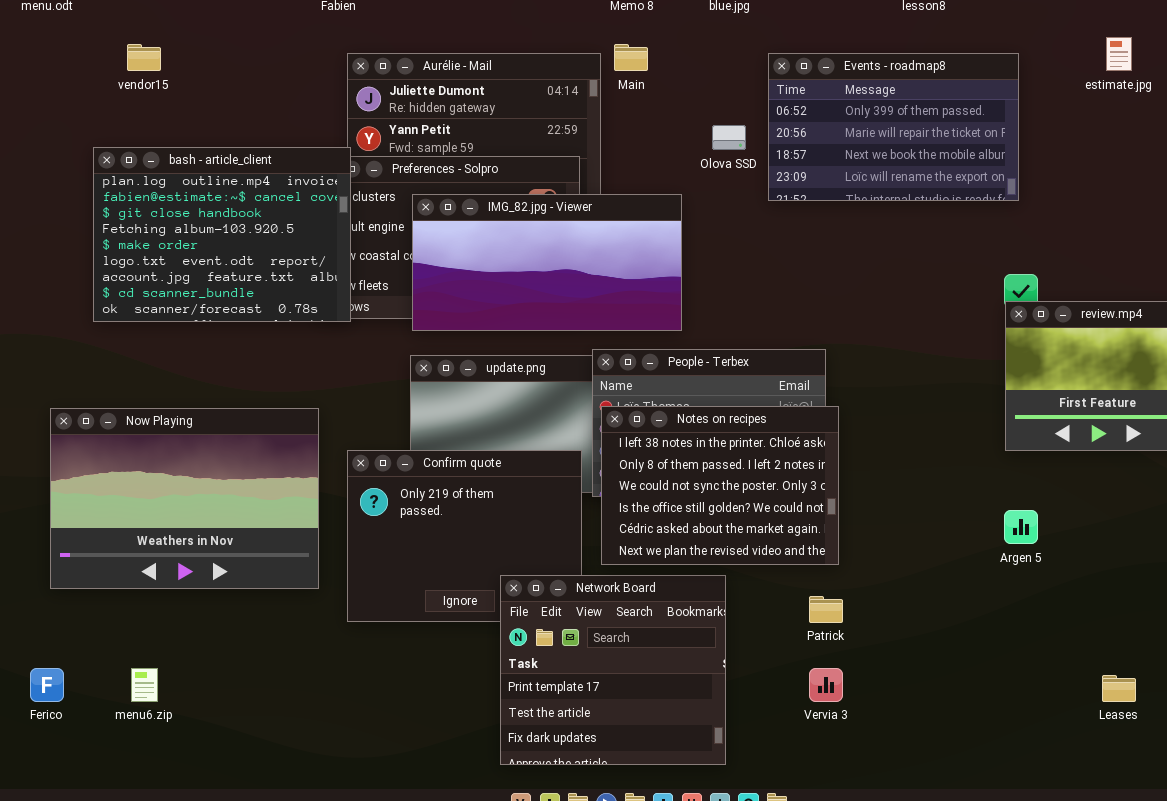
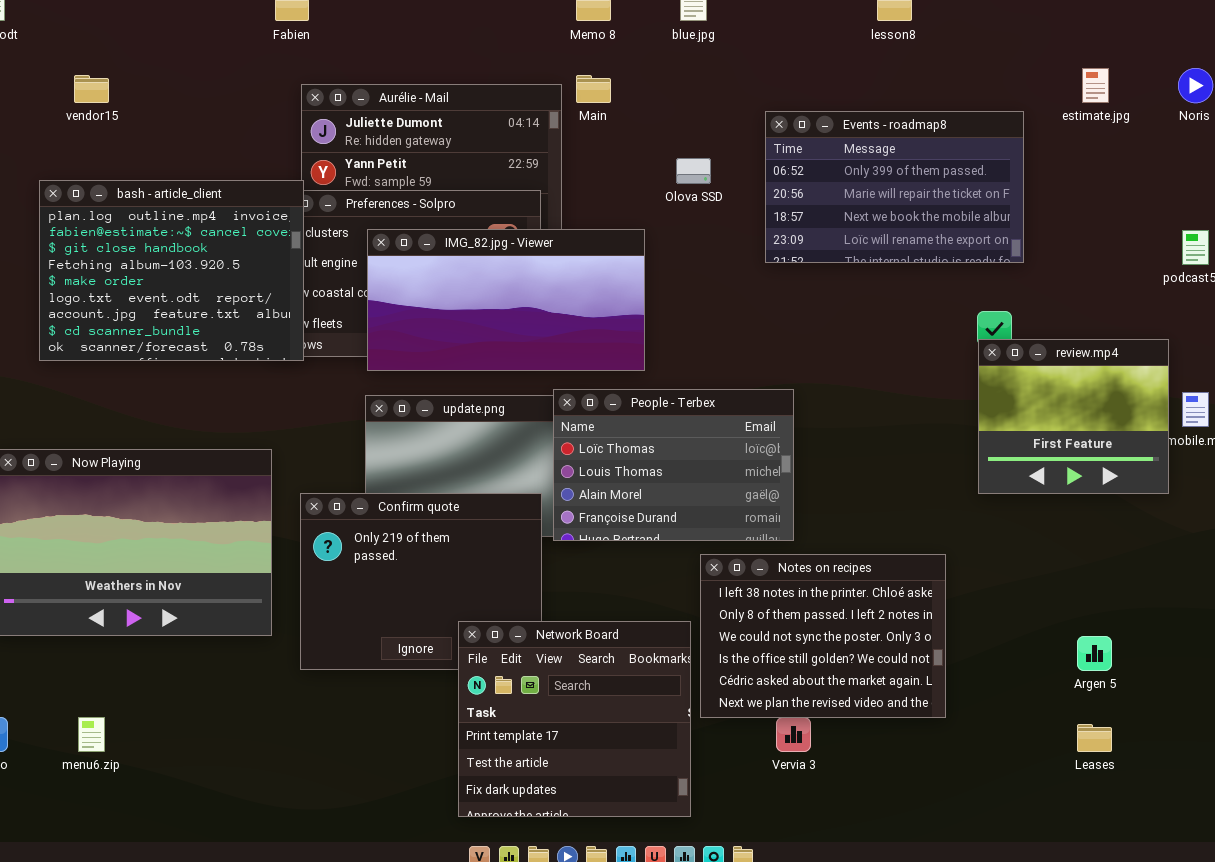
Events - roadmap8: [768,53,1019,201] -> [765,111,1024,263], moved
Notes on recipes: [601,406,839,565] -> [700,554,946,718], moved
Argen 5: [1004,510,1038,544] -> [1077,636,1112,671], moved

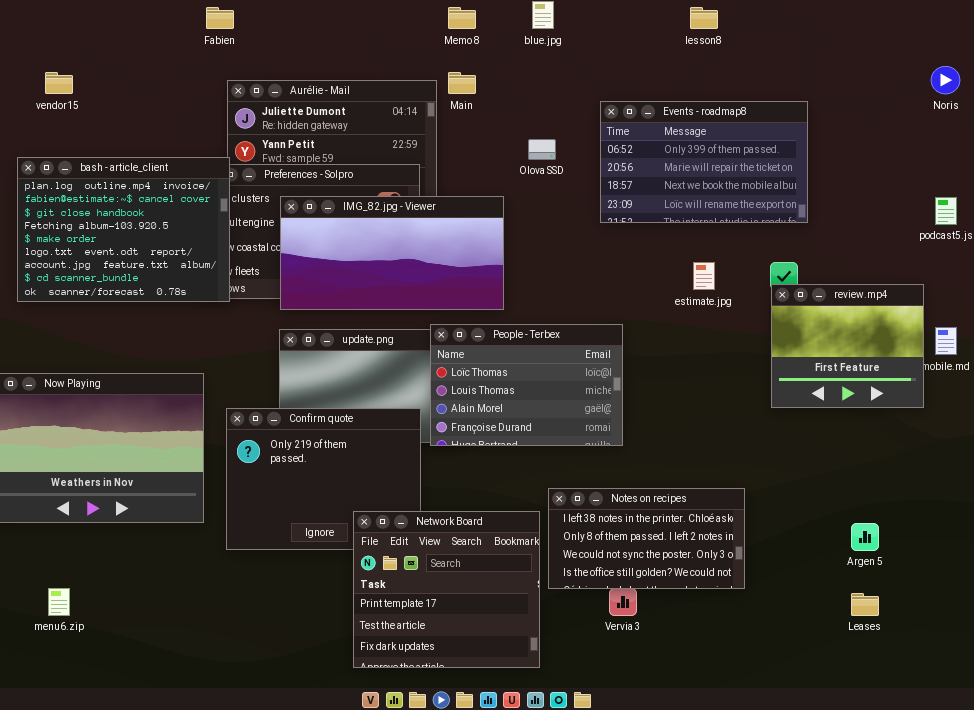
estimate.jpg: [1082,68,1109,103] -> [693,262,715,290], moved
Notes on recipes: [700,554,946,718] -> [548,488,745,589], resized

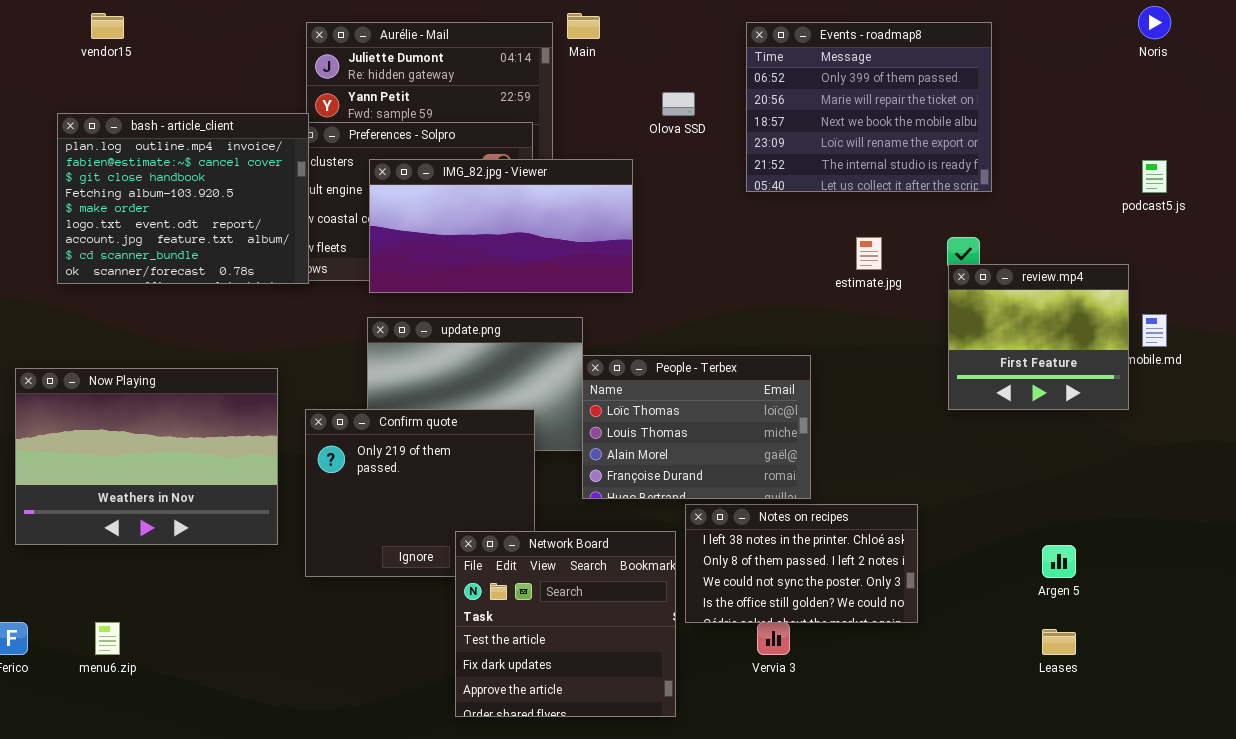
Events - roadmap8: [600,101,808,223] -> [746,22,992,192], resized
People - Terbex: [430,324,623,446] -> [582,355,811,499], moved
Network Board: [353,511,540,668] -> [455,531,676,717], scrolled down 1 row

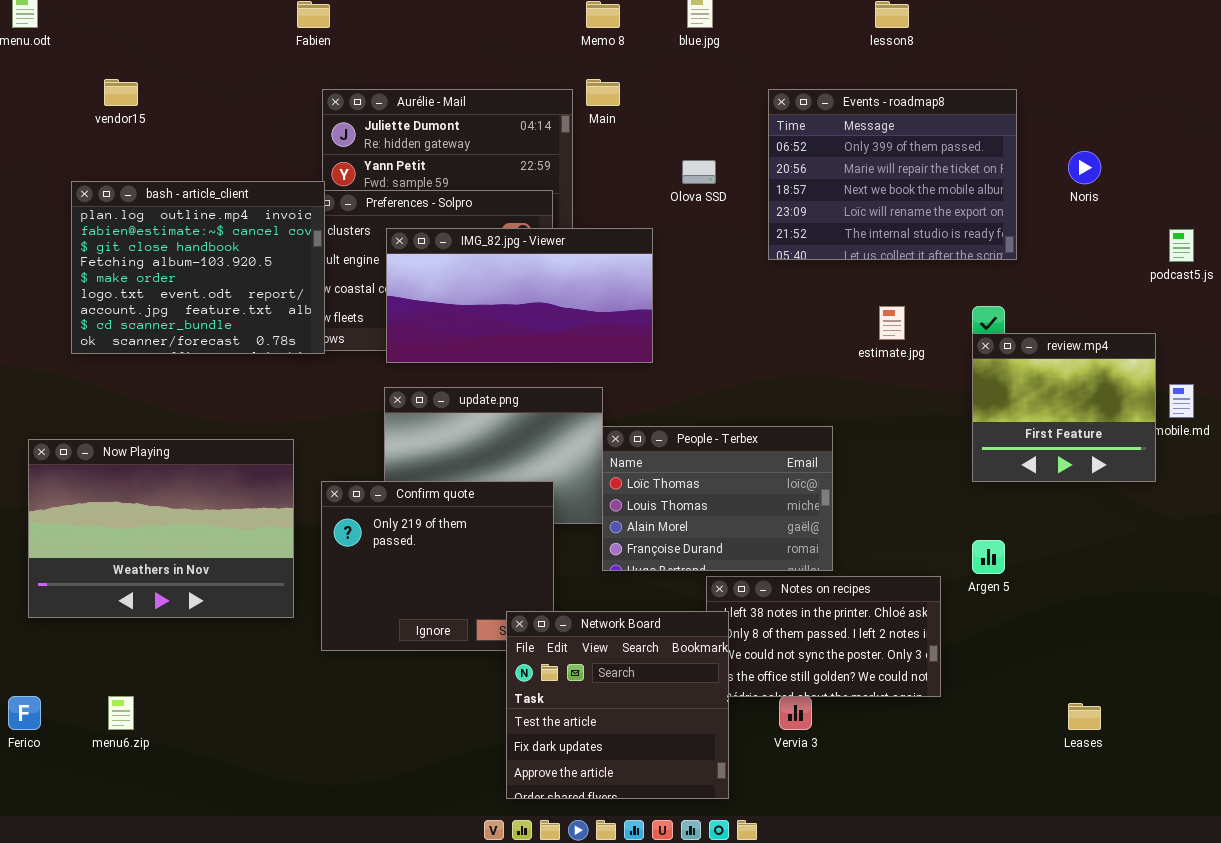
Noris: [1138,6,1171,39] -> [1068,151,1101,184], moved
Network Board: [455,531,676,717] -> [506,611,729,799], moved
Argen 5: [1042,545,1076,578] -> [972,540,1005,574], moved

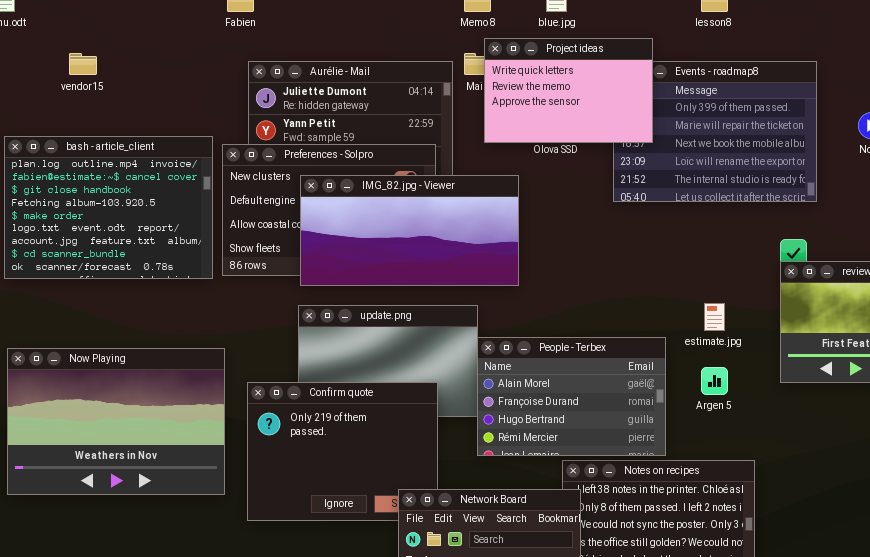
Project ideas: none -> [484,38,653,143], opened
bash - article_client: [71,181,325,354] -> [4,136,213,279], moved
estimate.jpg: [879,306,905,340] -> [704,303,725,331], moved
People - Terbex: [602,426,833,571] -> [477,337,666,456], scrolled down 2 rows
Argen 5: [972,540,1005,574] -> [701,367,728,395], moved

